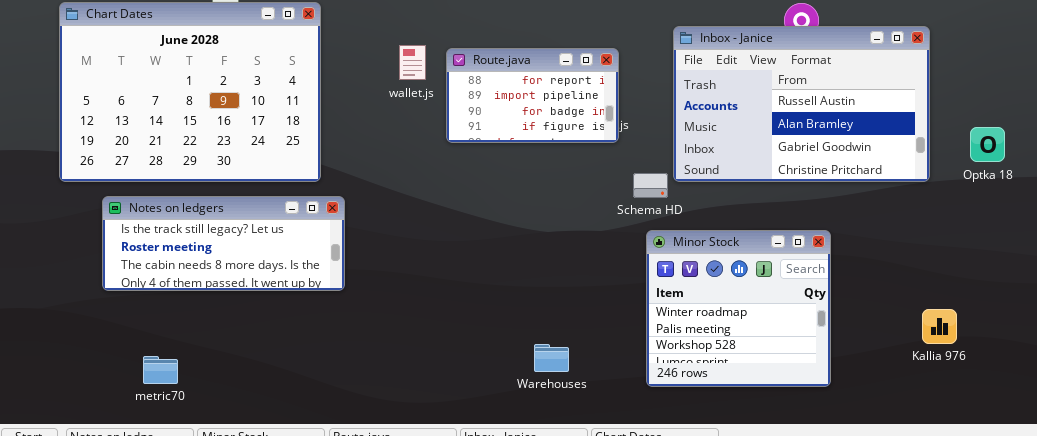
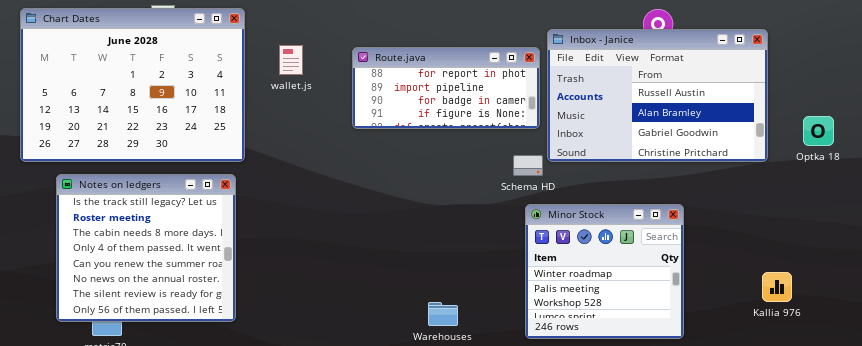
wallet.js: [399,45,426,80] -> [279,45,303,75], moved
Route.java: [446,48,619,143] -> [352,47,540,129], resized
Notes on ledgers: [102,196,345,291] -> [56,174,236,322], resized

